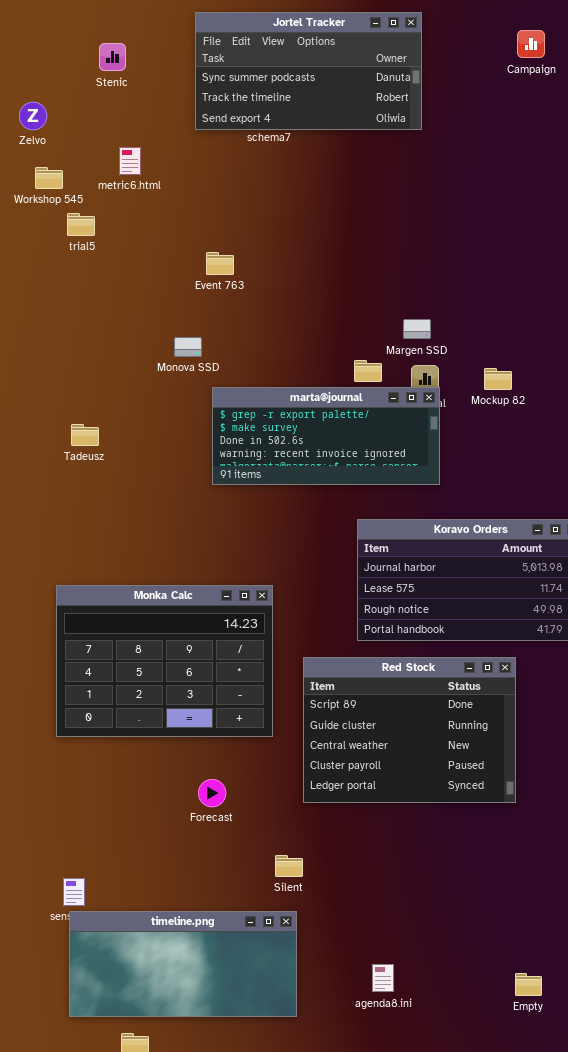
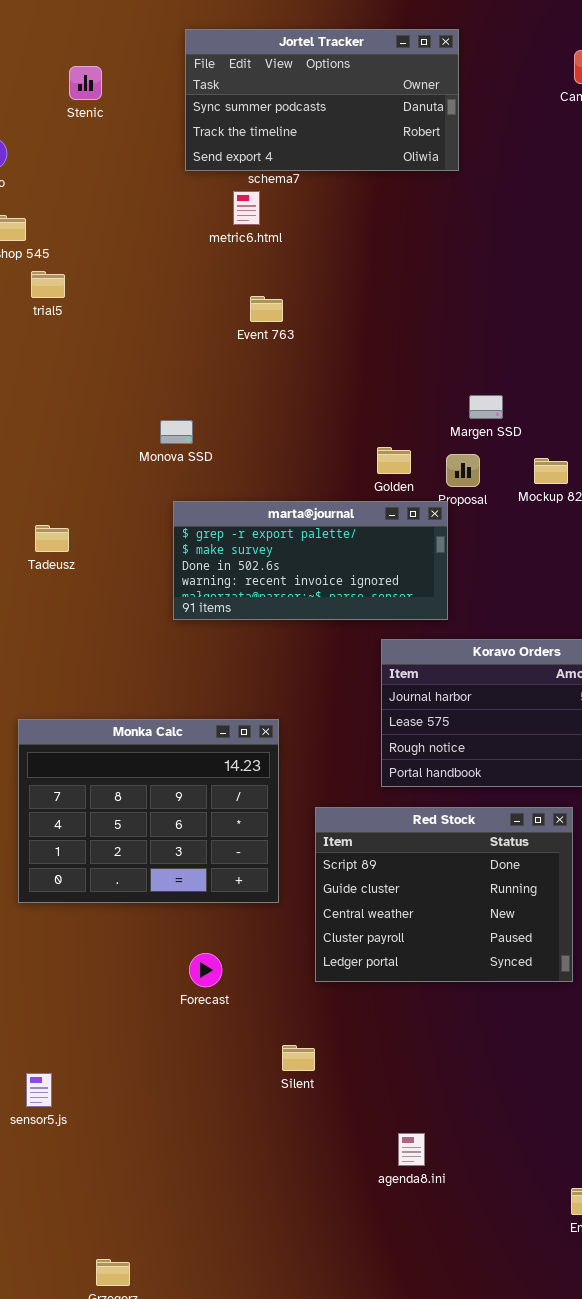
metric6.html: [119,147,141,175] -> [233,191,260,225], moved
Event 763: [206,252,234,275] -> [250,296,283,322], moved
Margen SSD: [403,319,431,339] -> [469,395,503,419], moved
marta@journal: [212,387,440,485] -> [173,501,448,620], moved
timeline.png: [69,911,297,1017] -> none, closed
agenda8.ini: [372,964,394,992] -> [398,1133,425,1166], moved

